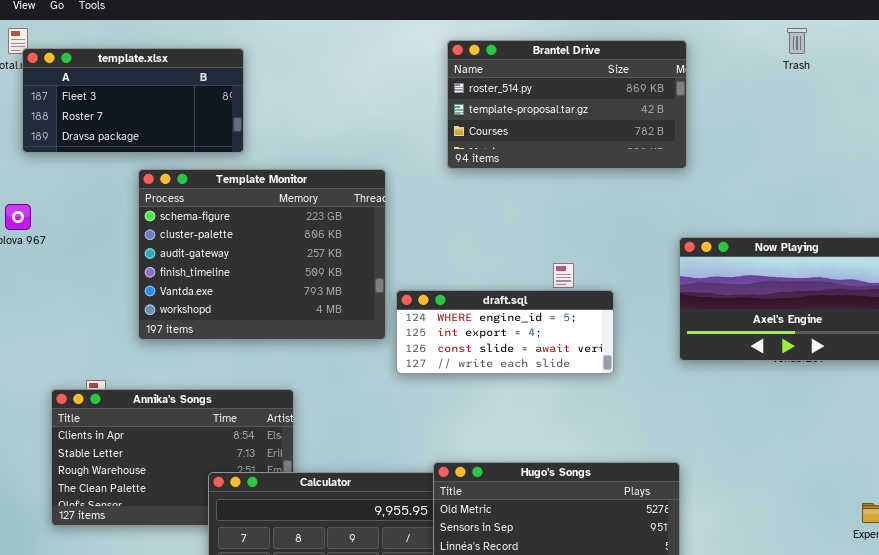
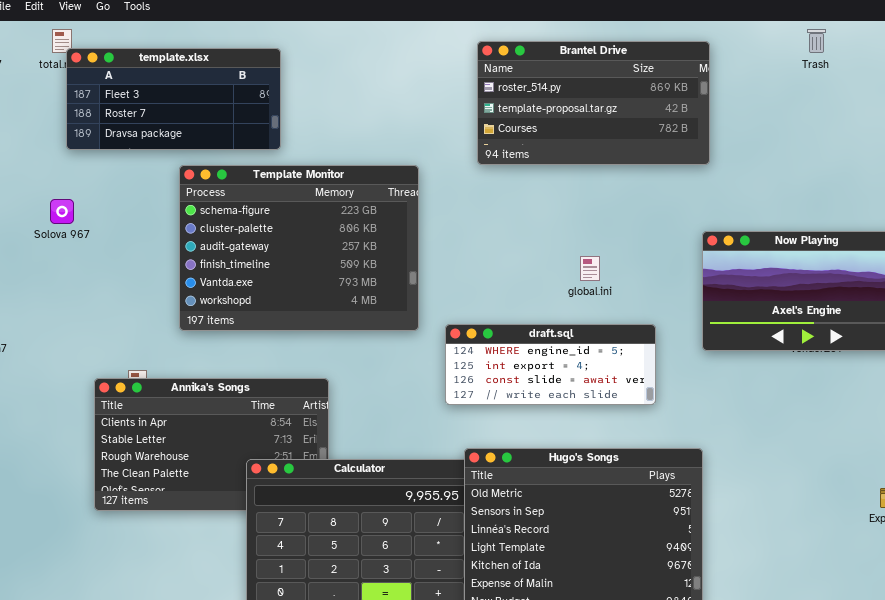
draft.sql: [396,290,614,374] -> [445,324,656,405], moved

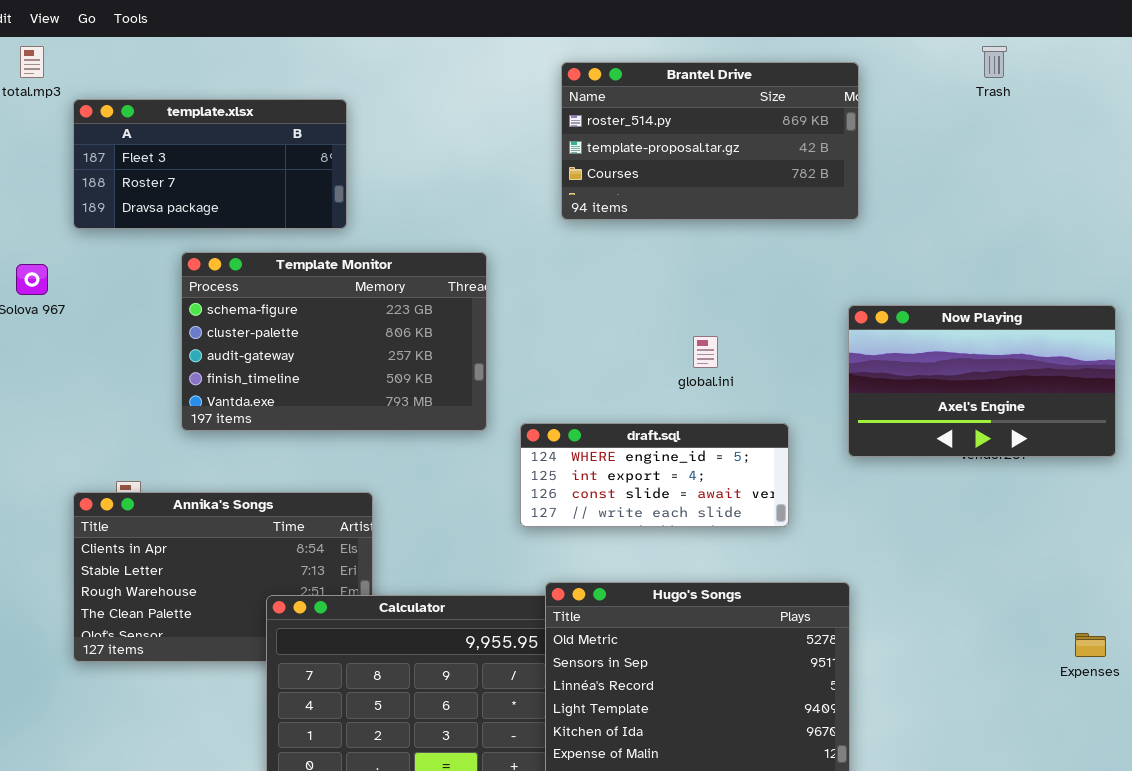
template.xlsx: [66,48,281,150] -> [73,99,347,229], moved
Template Monitor: [179,165,419,331] -> [181,252,487,431], resized

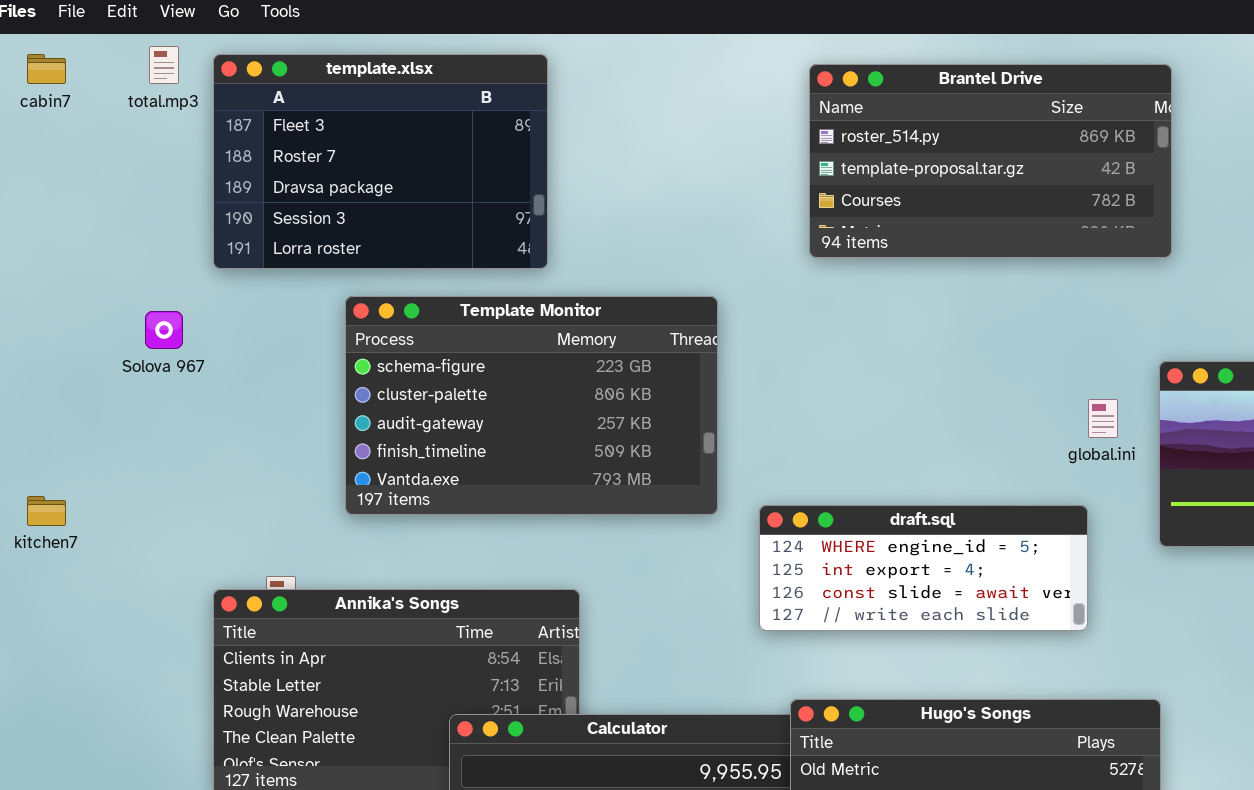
template.xlsx: [73,99,347,229] -> [213,54,548,269], resized
global.ini: [693,336,718,368] -> [1088,399,1118,438], moved

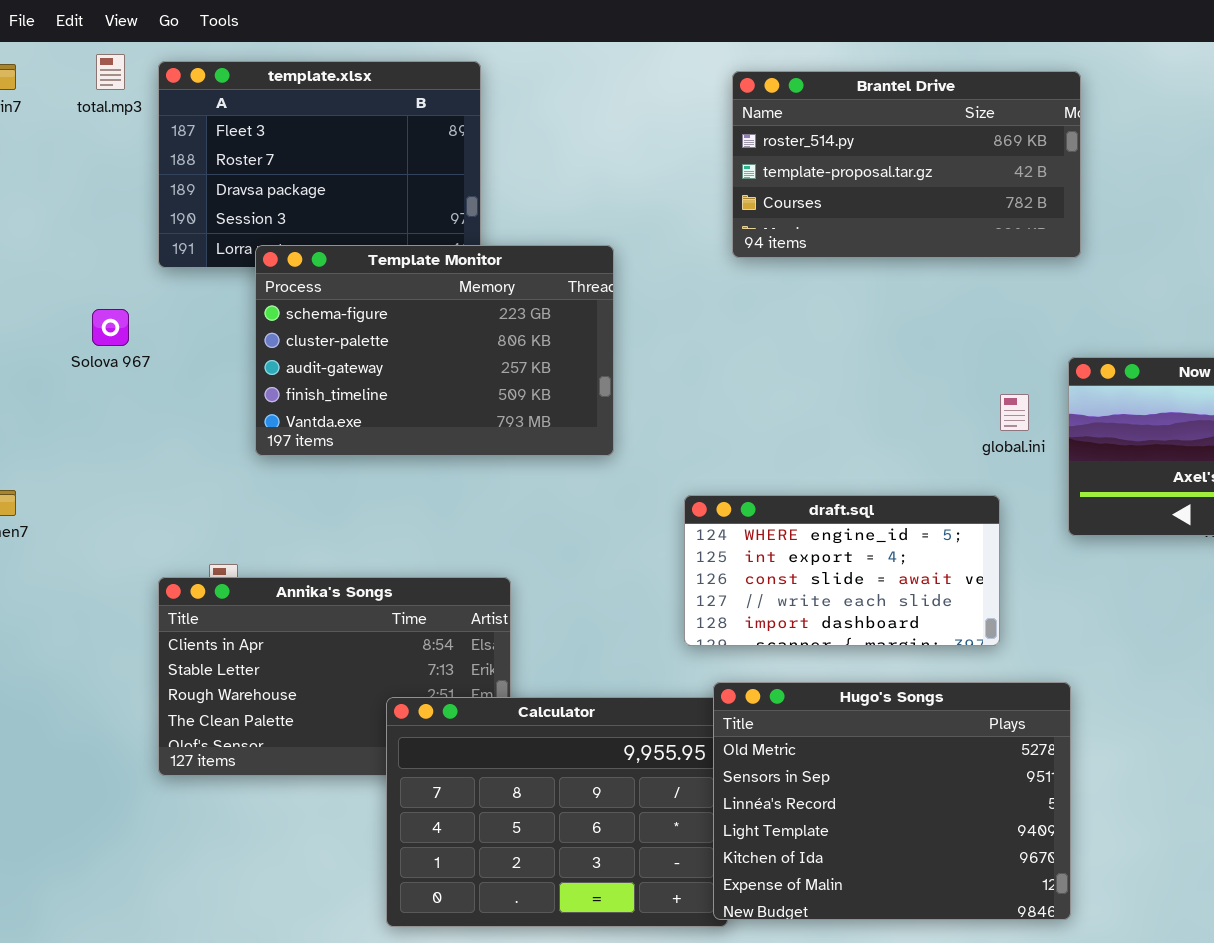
Template Monitor: [345,296,718,515] -> [255,245,614,456], moved
draft.sql: [759,505,1088,631] -> [684,495,1000,646], resized

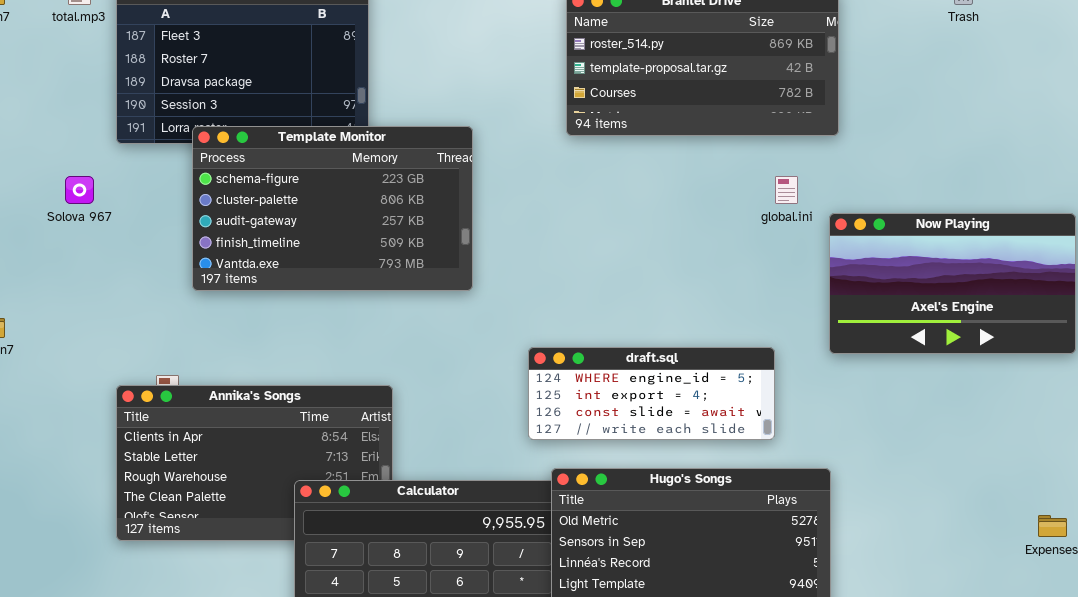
global.ini: [1000,394,1029,431] -> [775,176,798,204], moved
draft.sql: [684,495,1000,646] -> [528,347,775,440], resized

